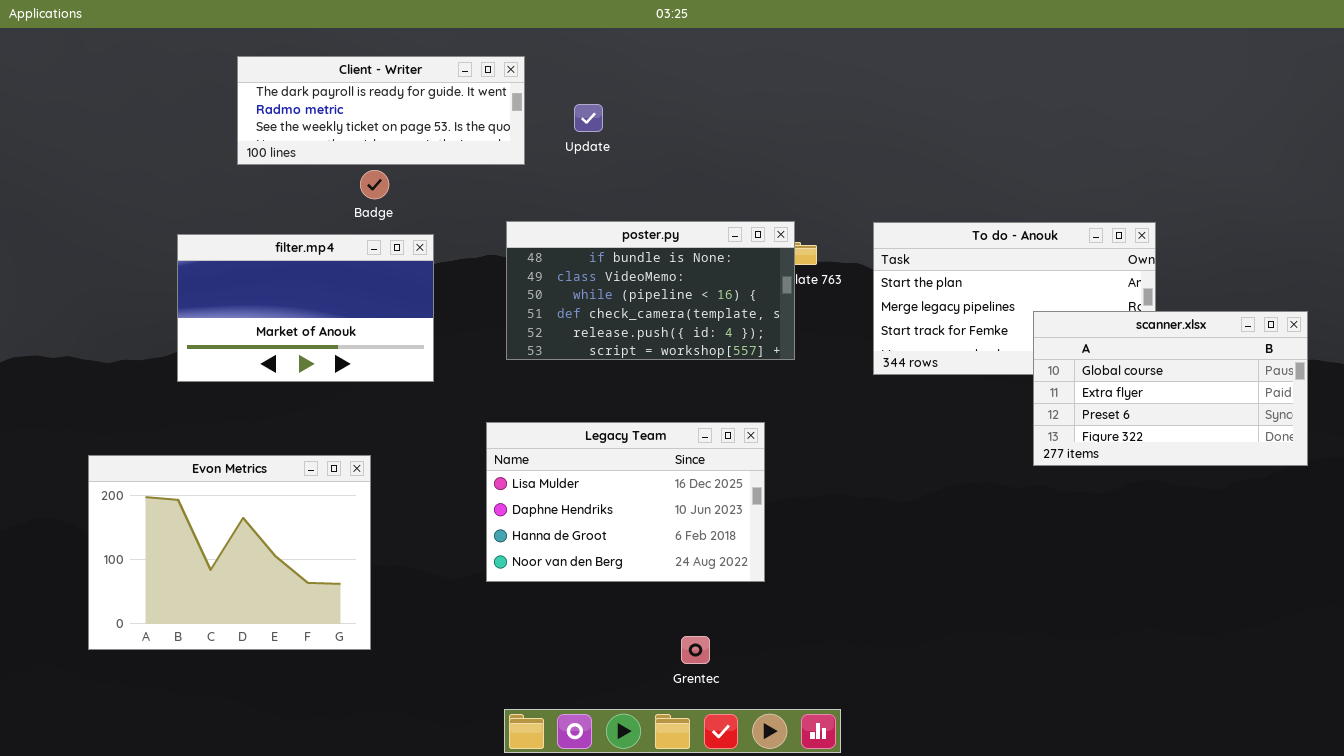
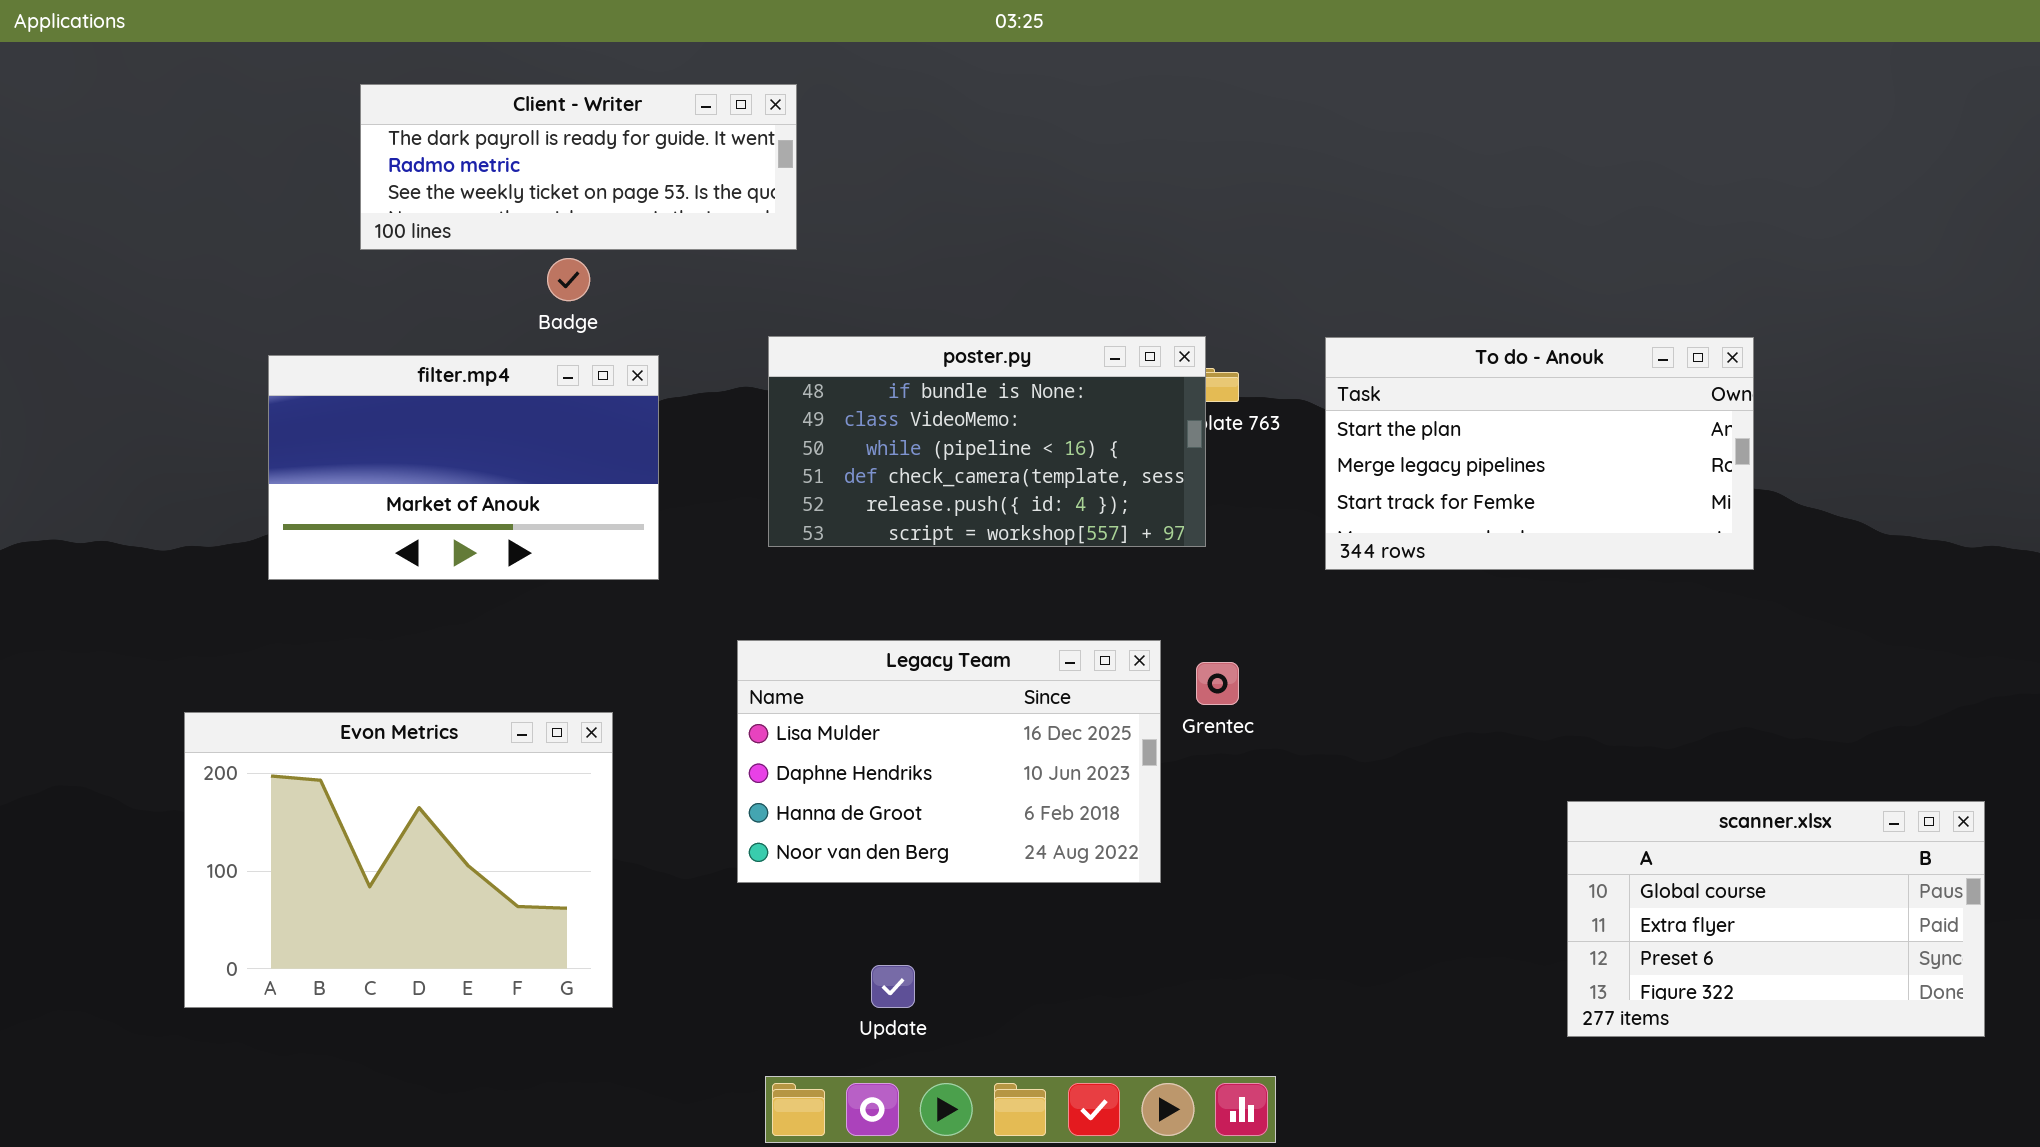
Update: [574,104,603,132] -> [871,965,915,1008], moved
scanner.xlsx: [1033,311,1308,466] -> [1567,801,1985,1037], moved
Evon Metrics: [88,455,371,650] -> [184,712,613,1008], moved
Grentec: [681,636,710,664] -> [1196,662,1239,705], moved

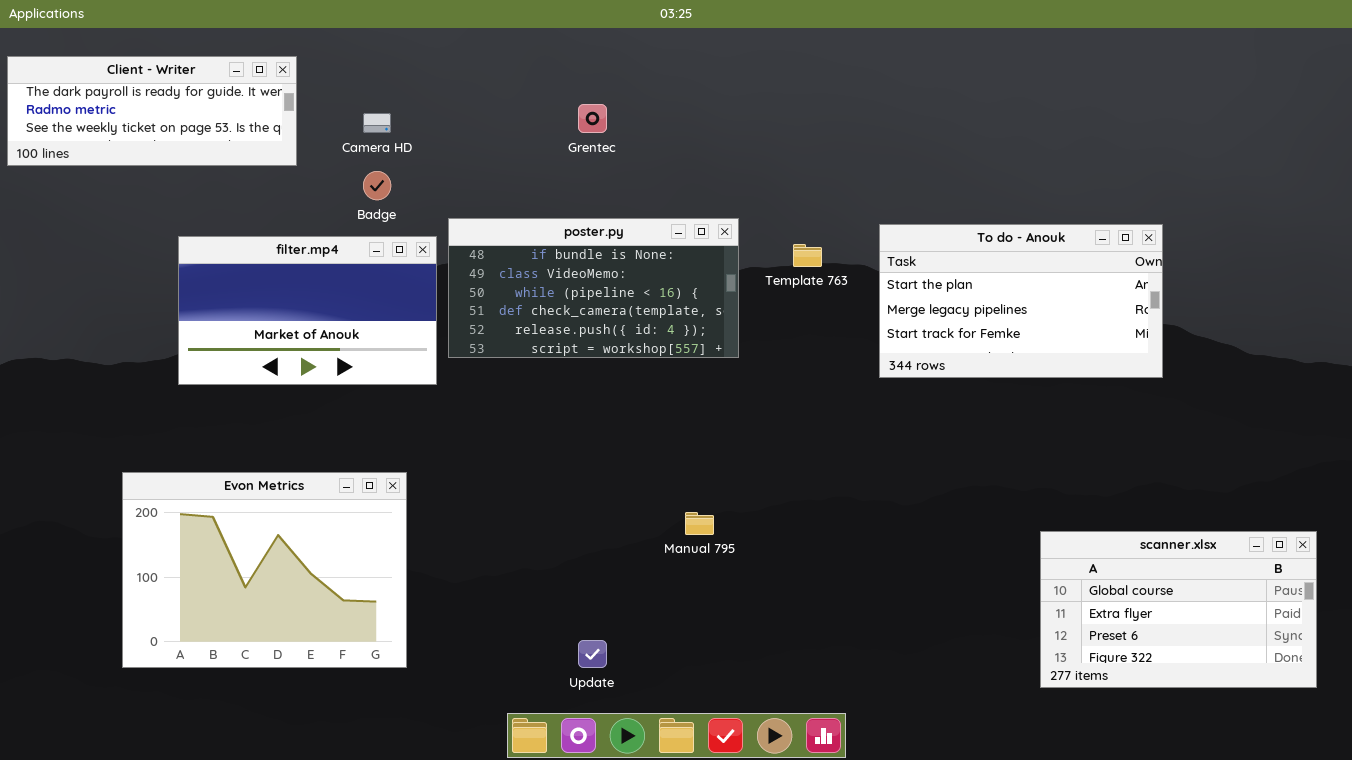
Client - Writer: [360,84,797,250] -> [7,56,297,166], moved
poster.py: [768,336,1206,547] -> [448,218,739,358], moved
Legacy Team: [737,640,1161,883] -> none, closed
Grentec: [1196,662,1239,705] -> [578,104,607,133], moved

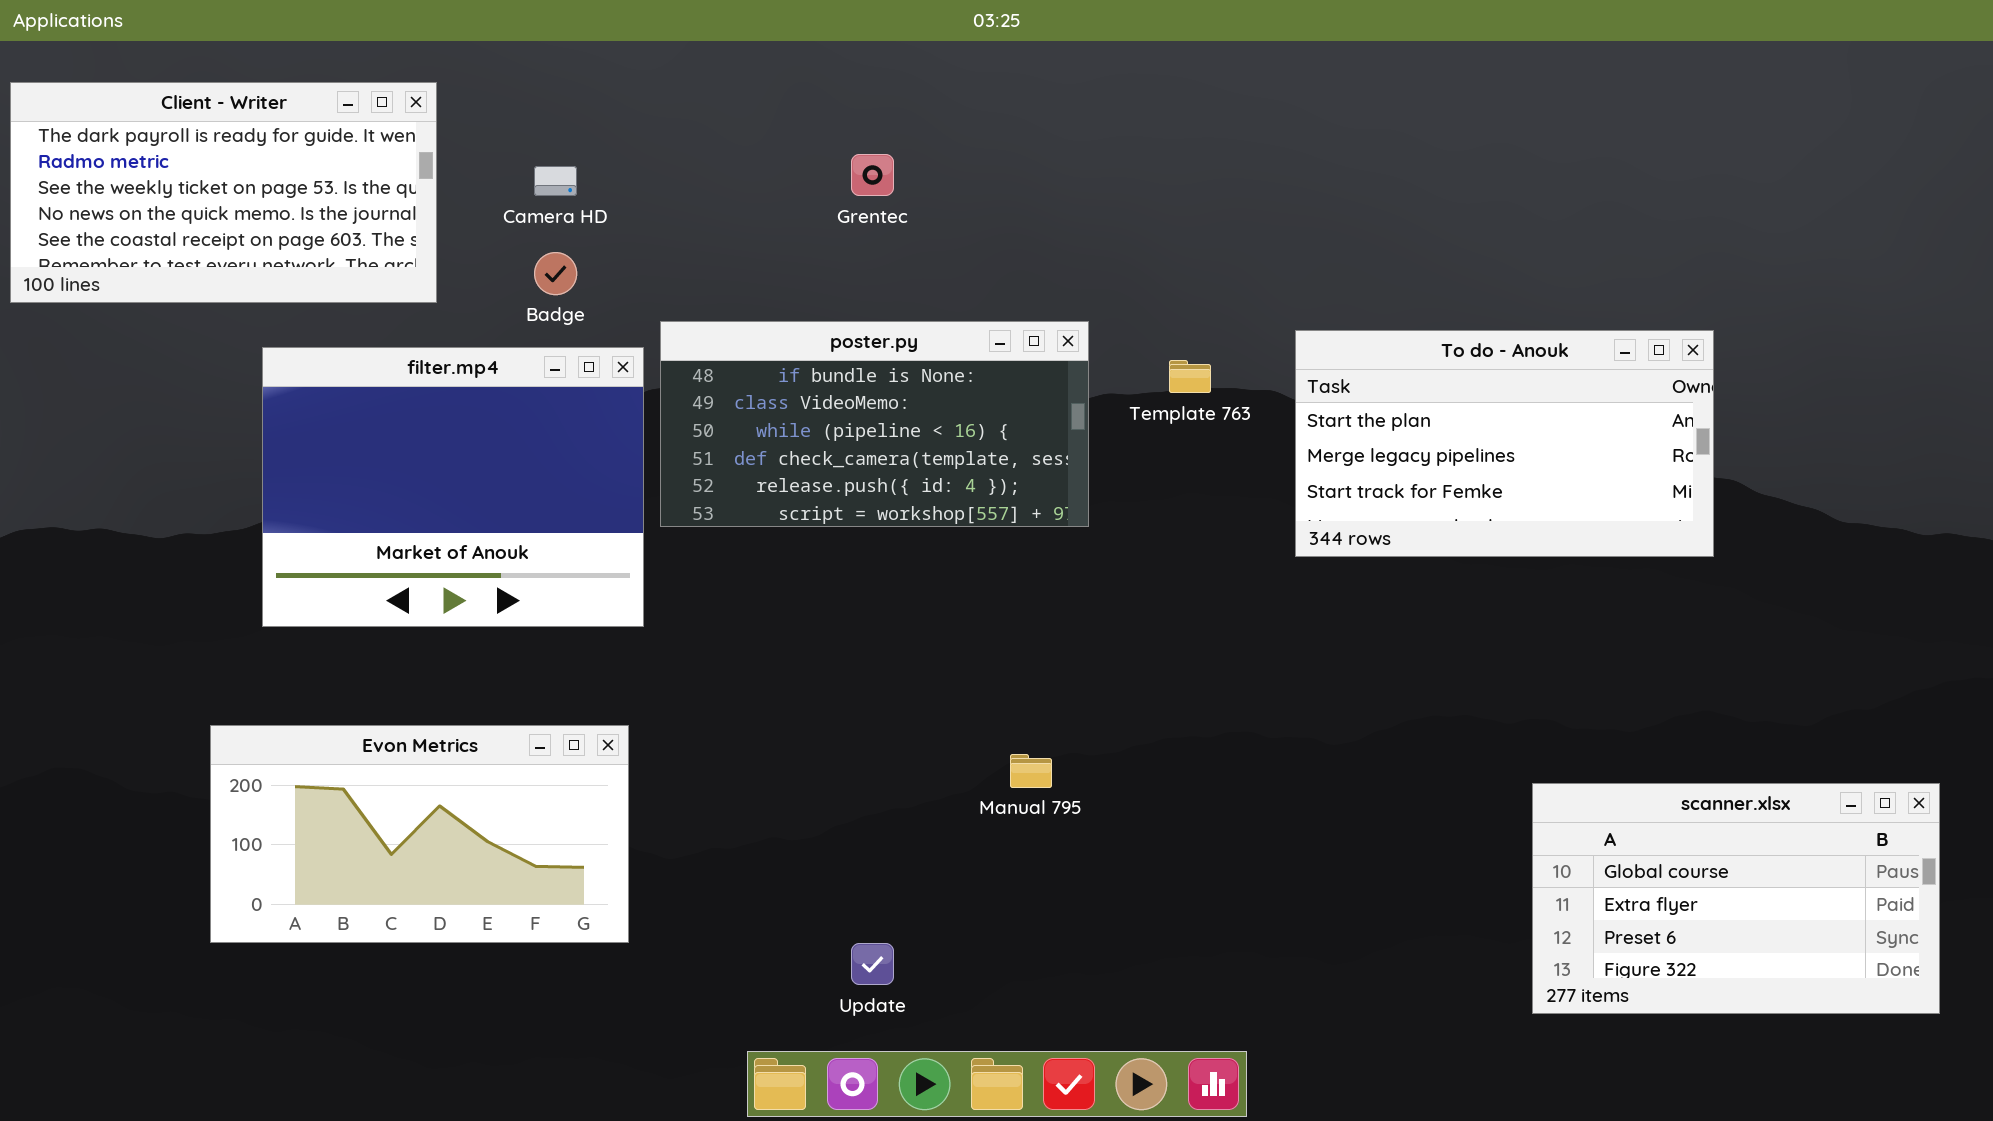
Client - Writer: [7,56,297,166] -> [10,82,437,303], resized
filter.mp4: [178,236,437,385] -> [262,347,644,627], resized
Evon Metrics: [122,472,407,668] -> [210,725,629,943], moved, resized

